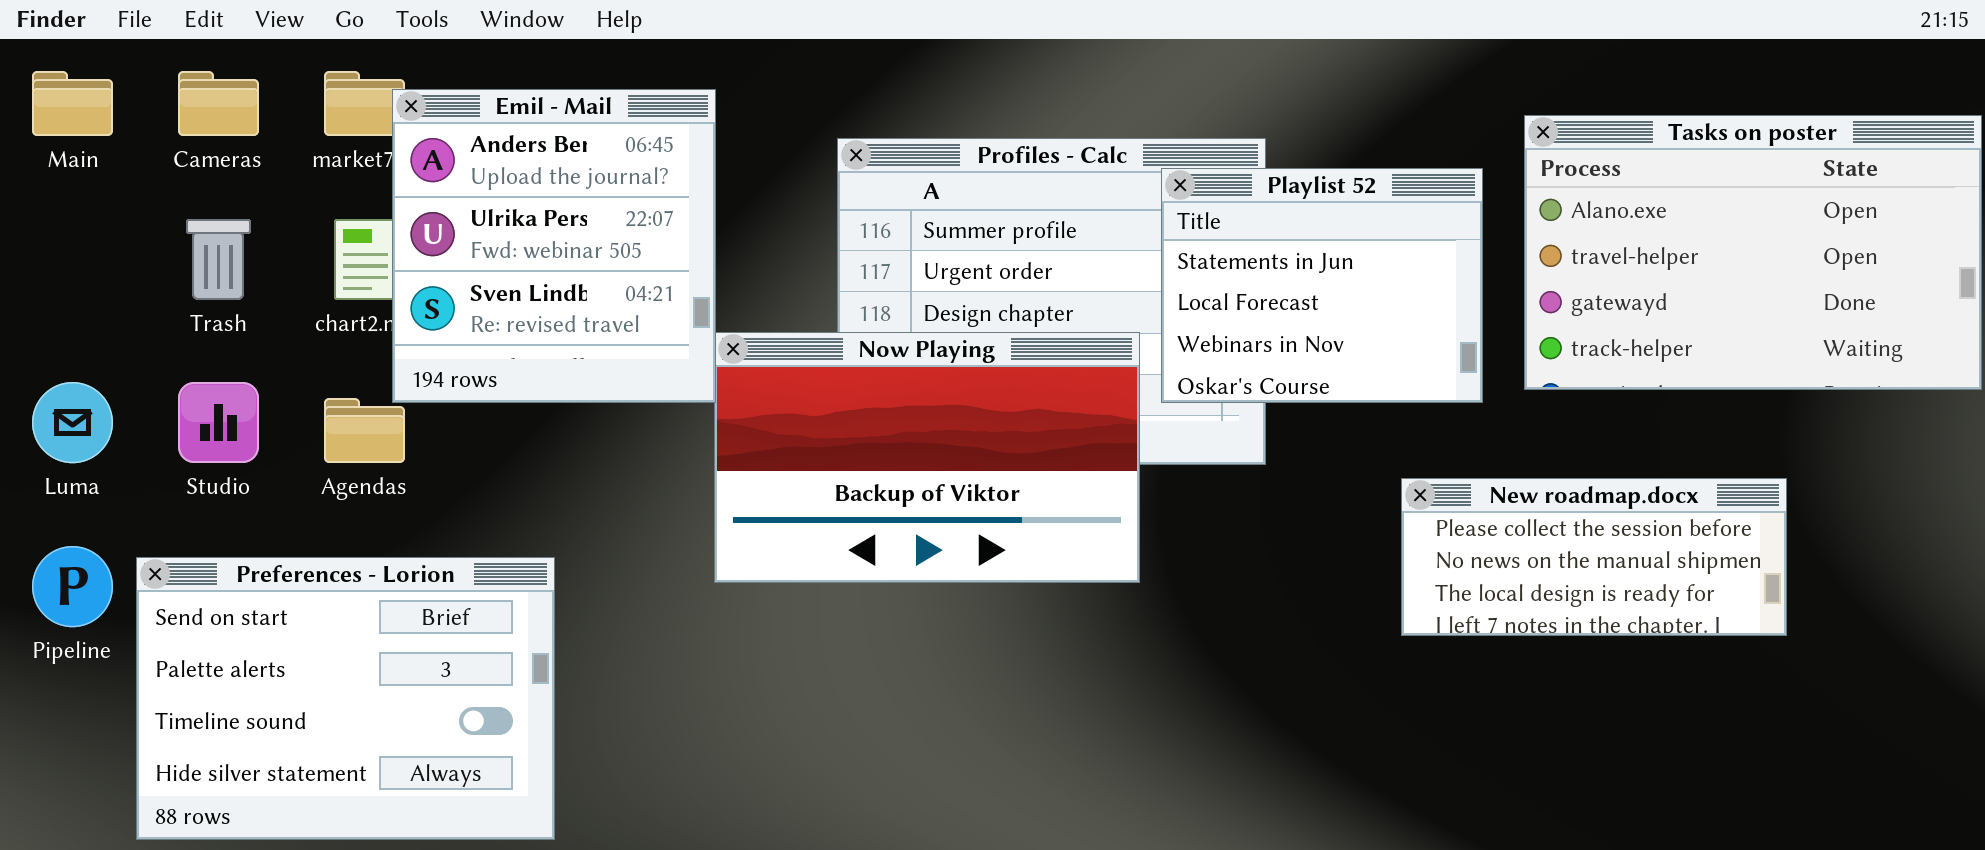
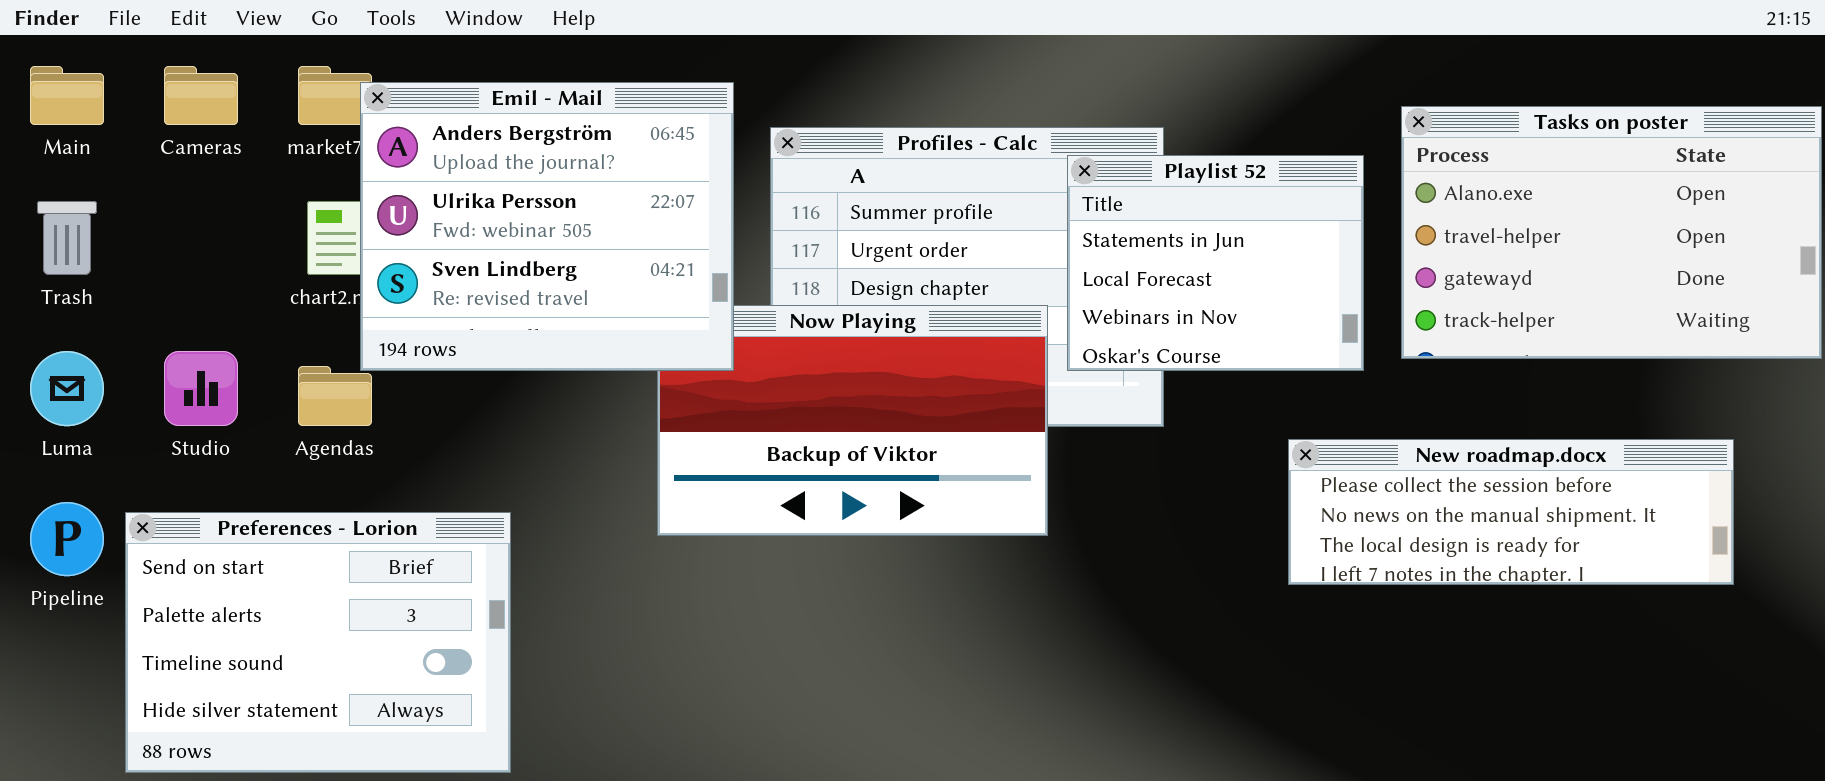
Emil - Mail: [392,89,716,403] -> [360,82,734,371], resized
Trash: [186,219,251,300] -> [37,201,97,275], moved
New roadmap.docx: [1401,478,1787,636] -> [1288,439,1734,585], resized

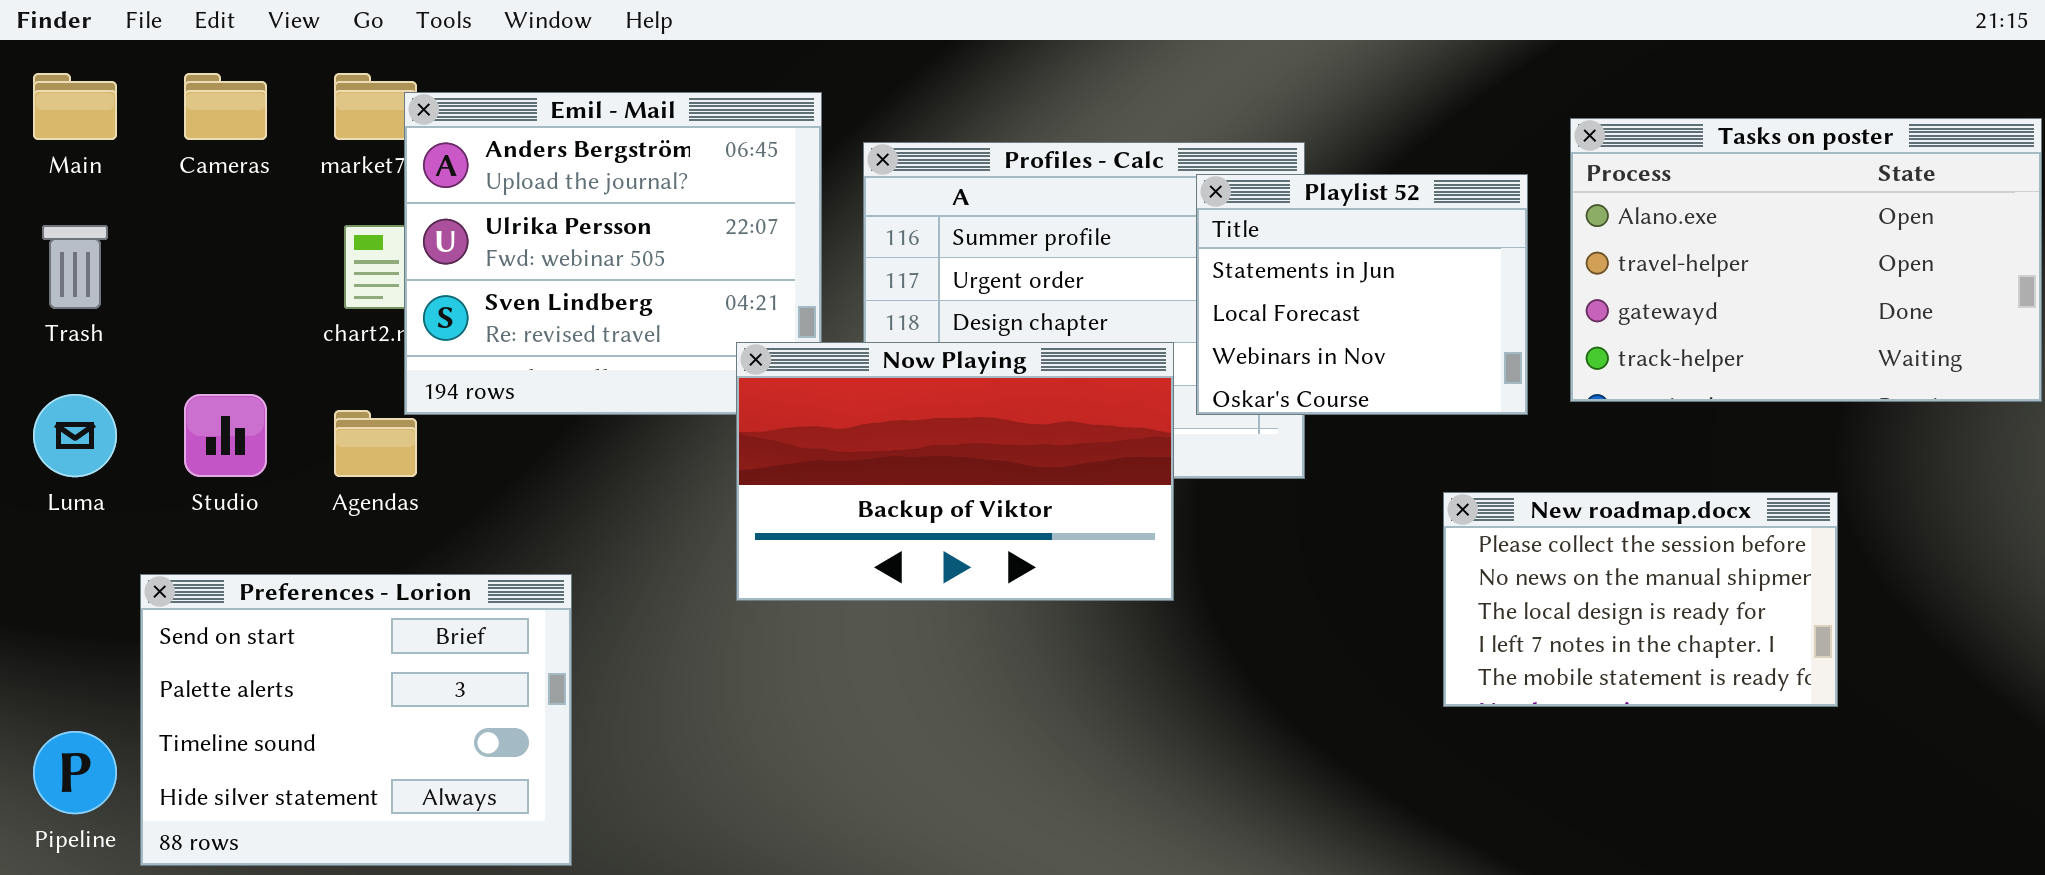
Now Playing: [657,305,1048,536] -> [736,342,1174,601], raised
New roadmap.docx: [1288,439,1734,585] -> [1443,492,1838,707], resized
Pipeline: [30,502,104,576] -> [33,731,117,814], moved

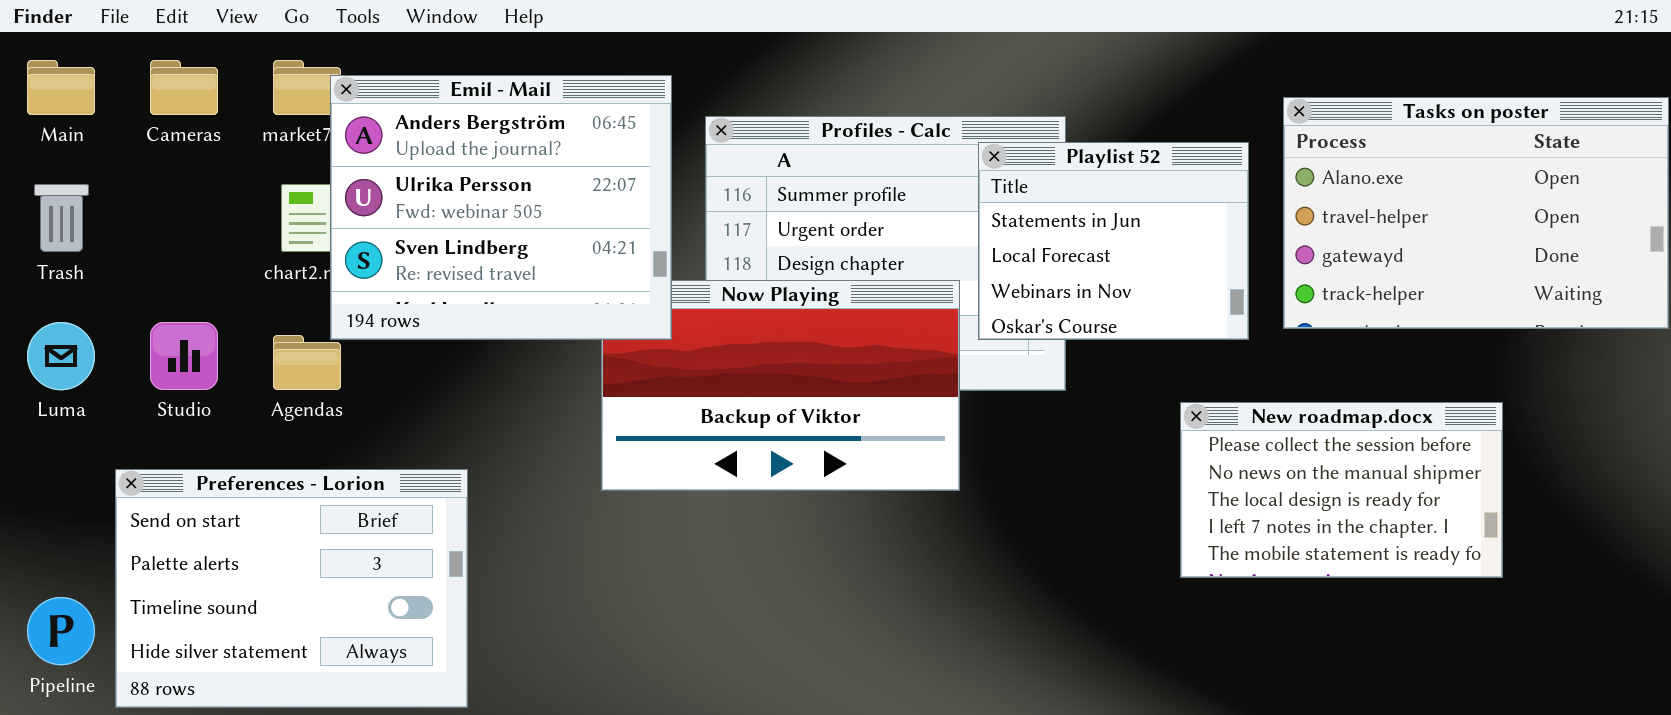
Emil - Mail: [404,92,822,415] -> [330,75,672,340], raised

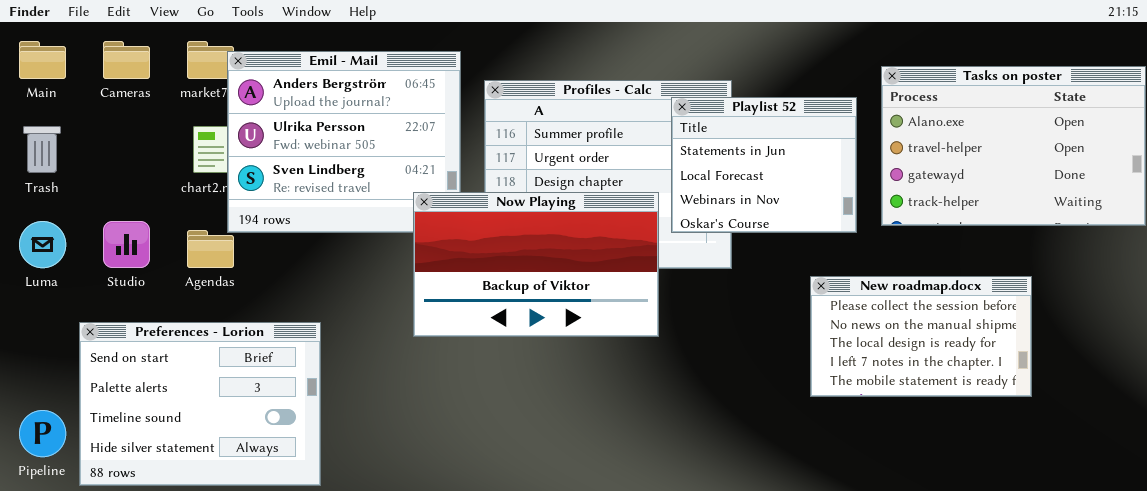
Now Playing: [601,280,960,491] -> [413,192,659,337], raised

